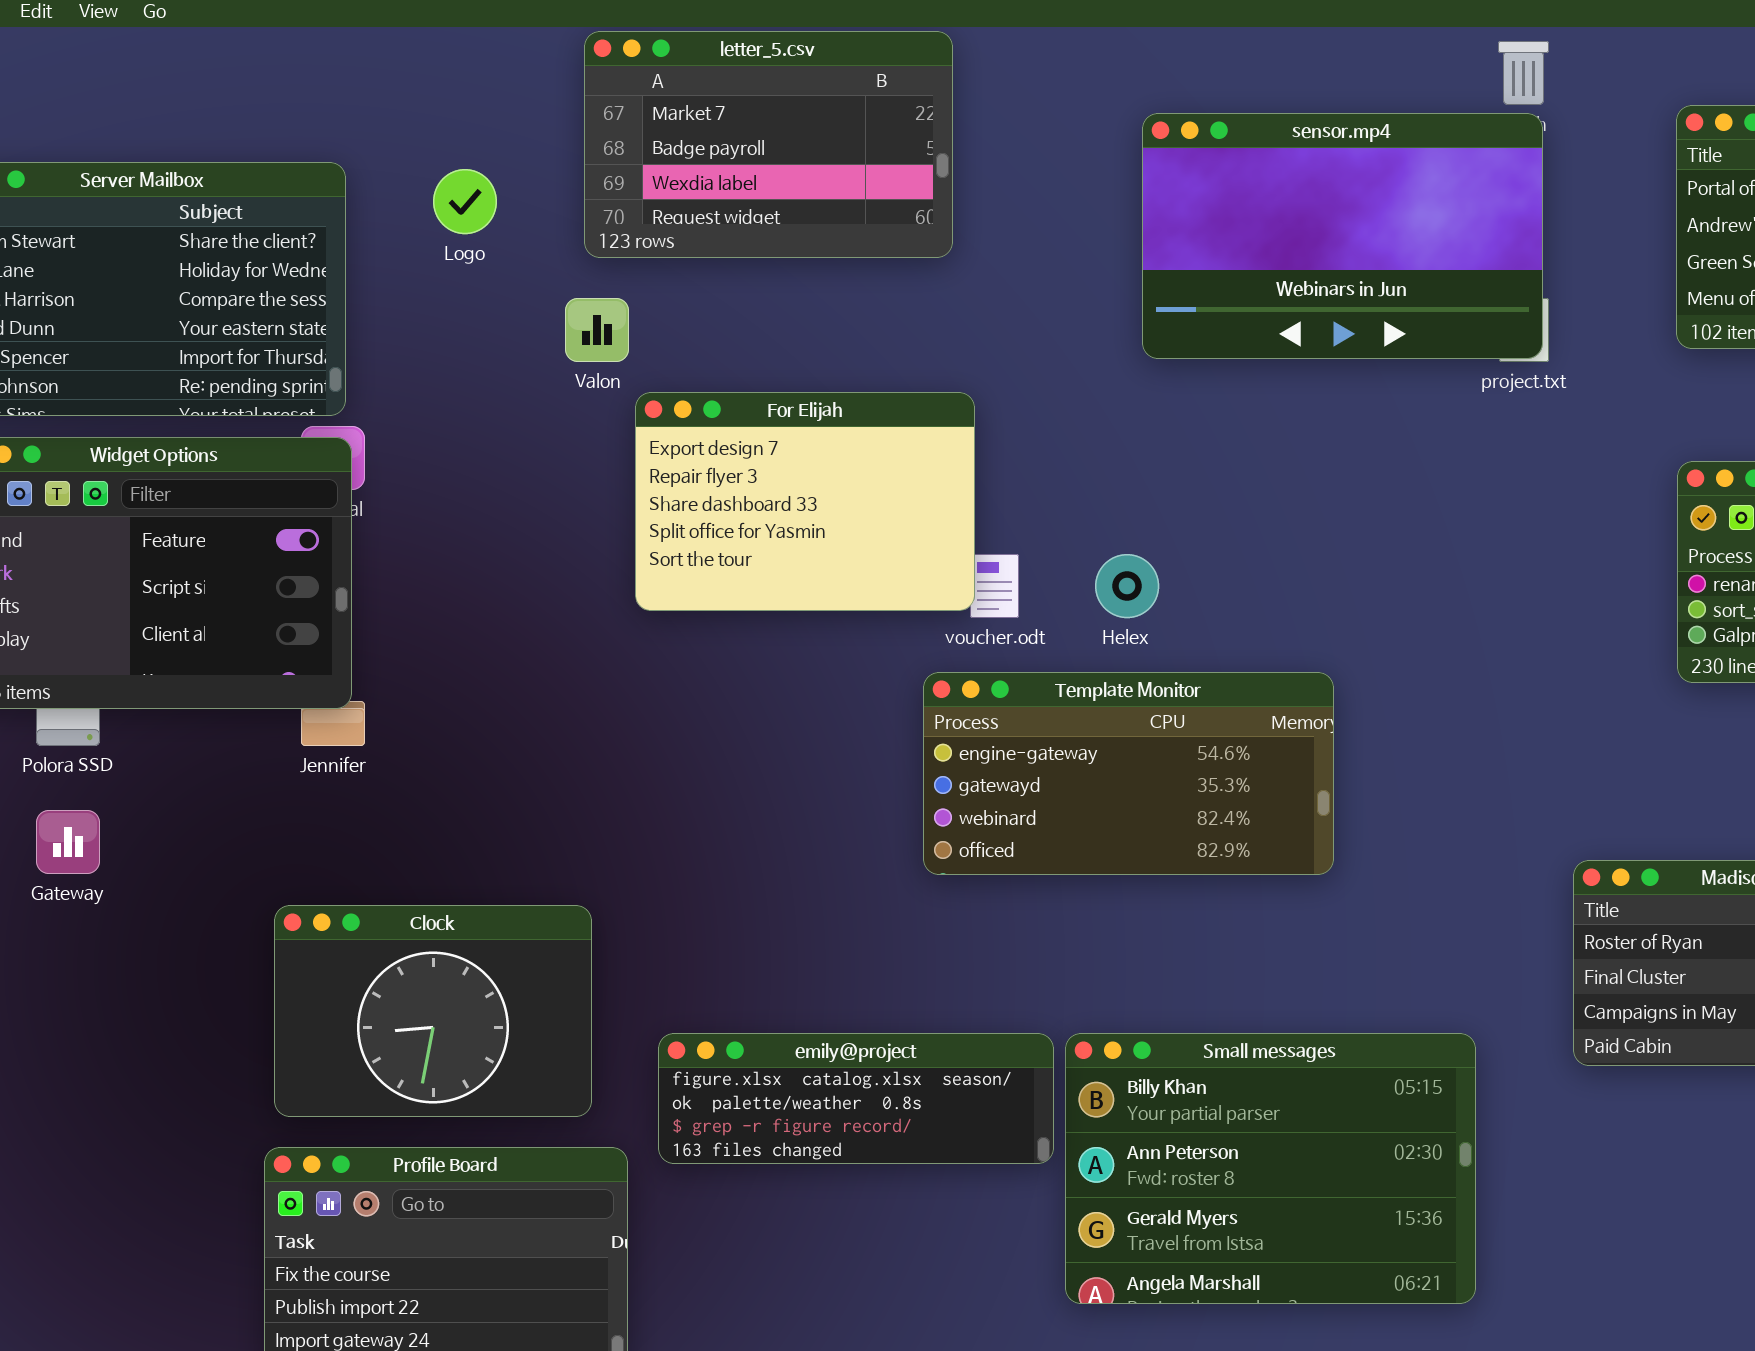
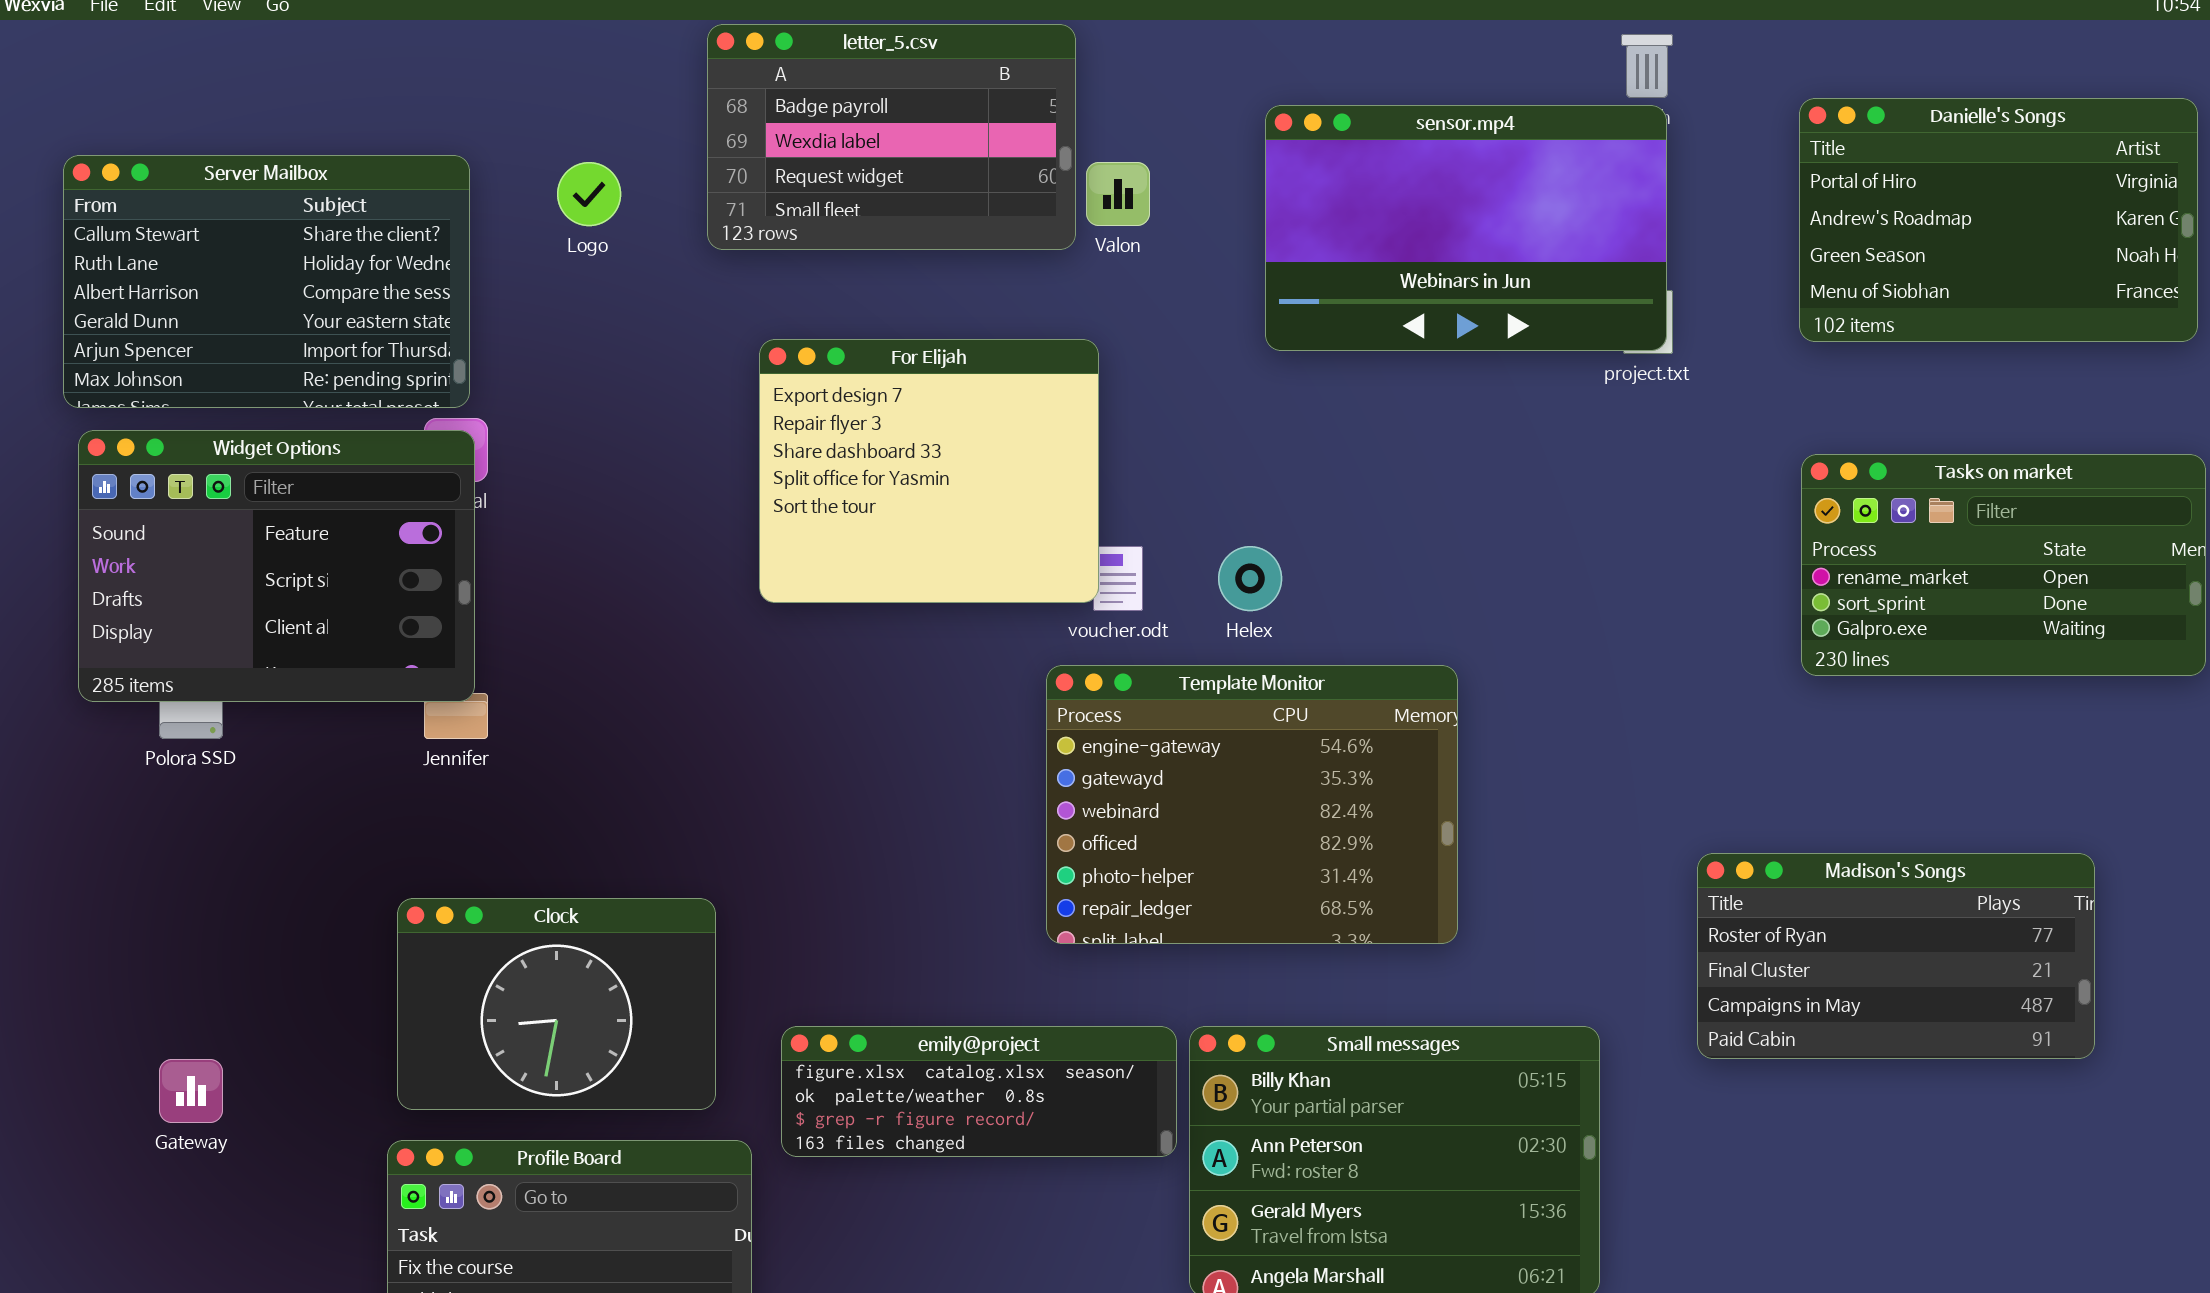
letter_5.csv: [584,31,953,258] -> [707,24,1076,250], scrolled down 1 row
Valon: [565,298,629,362] -> [1086,162,1150,226], moved
For Elijah: [635,392,975,611] -> [759,339,1099,603], resized
Template Monitor: [923,672,1334,875] -> [1046,665,1458,944], resized
Gateway: [36,810,100,874] -> [159,1059,223,1123], moved

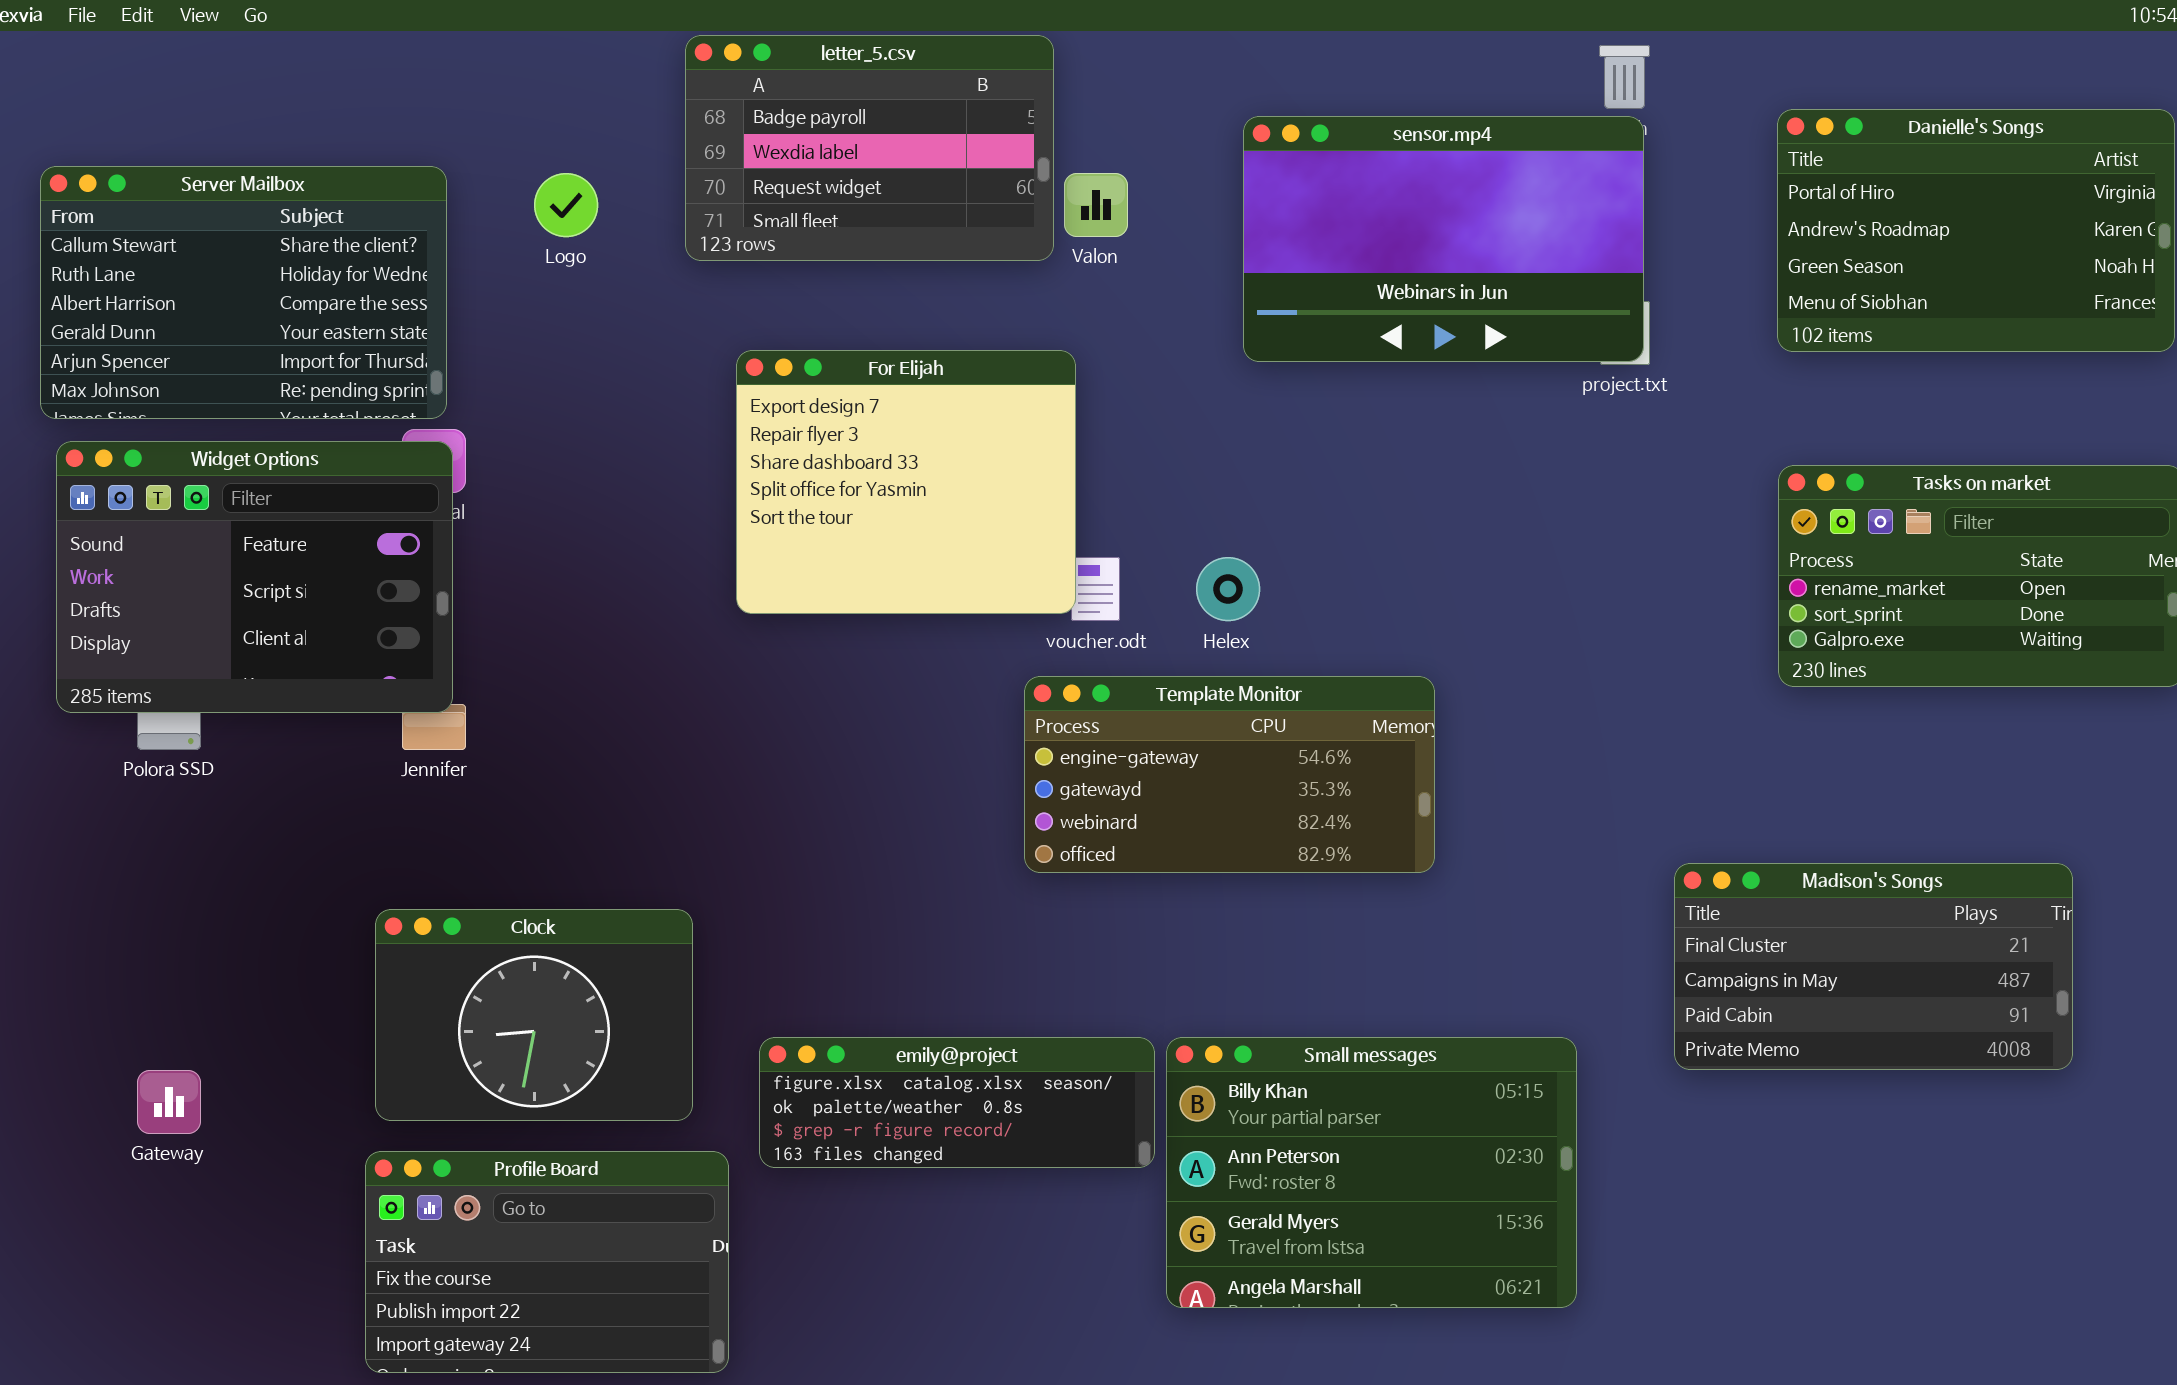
Template Monitor: [1046,665,1458,944] -> [1024,676,1435,873], resized
Madison's Songs: [1697,853,2095,1059] -> [1674,863,2073,1070], scrolled down 1 row

